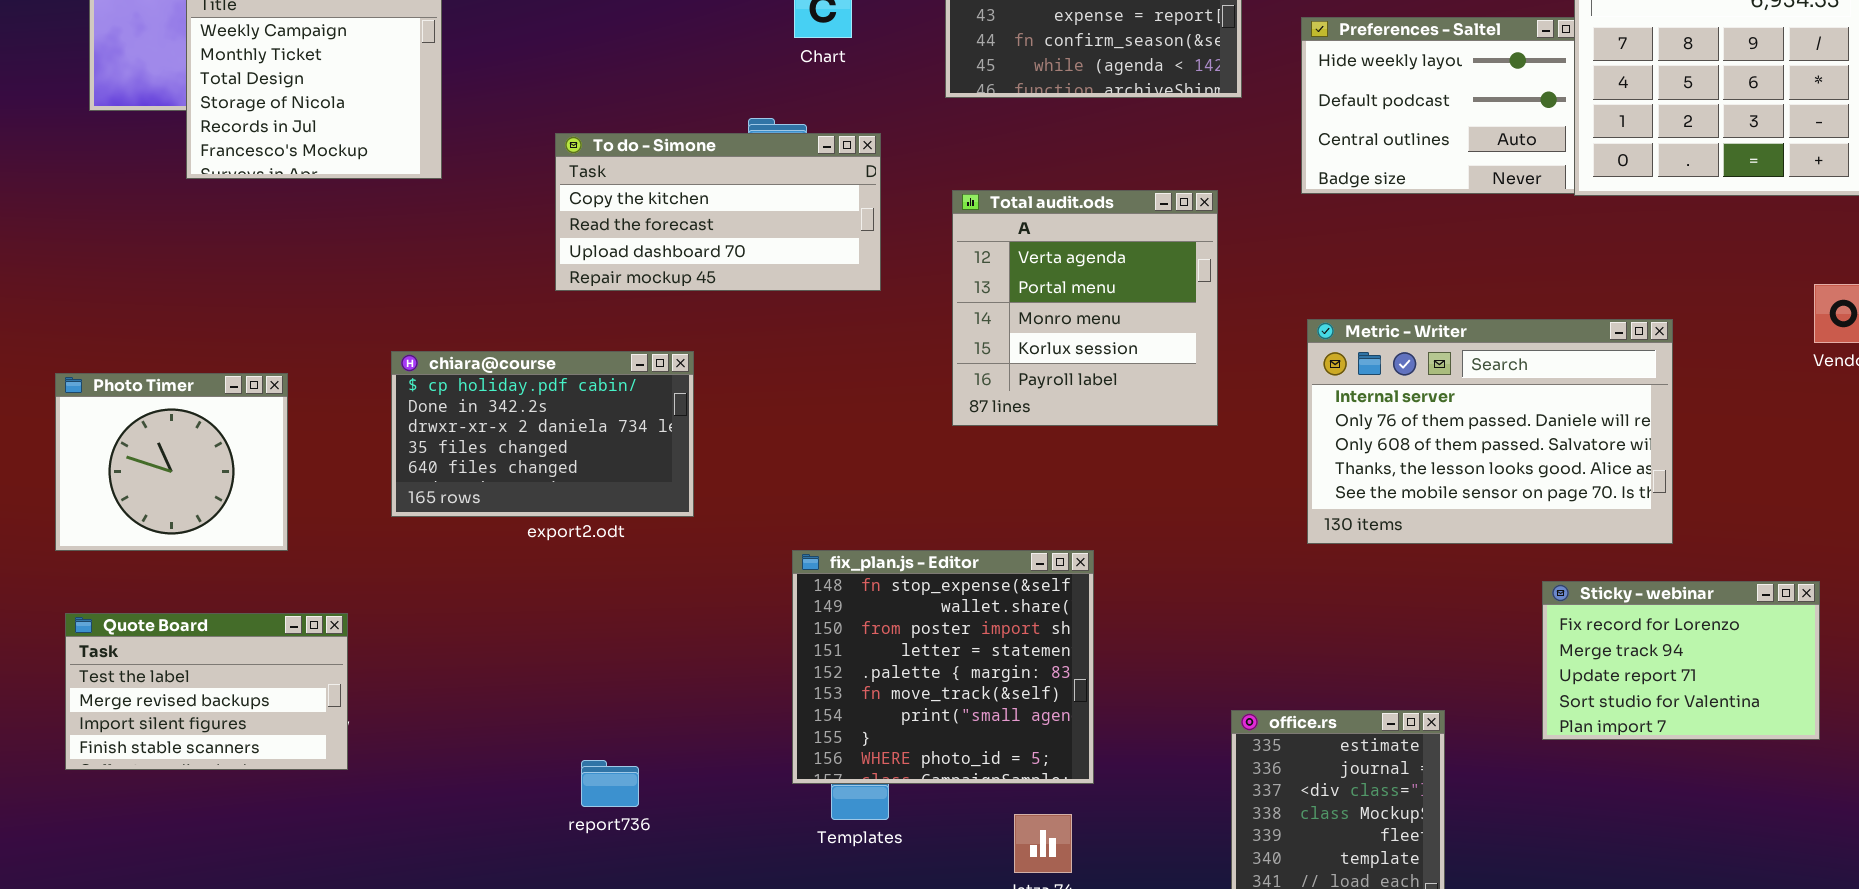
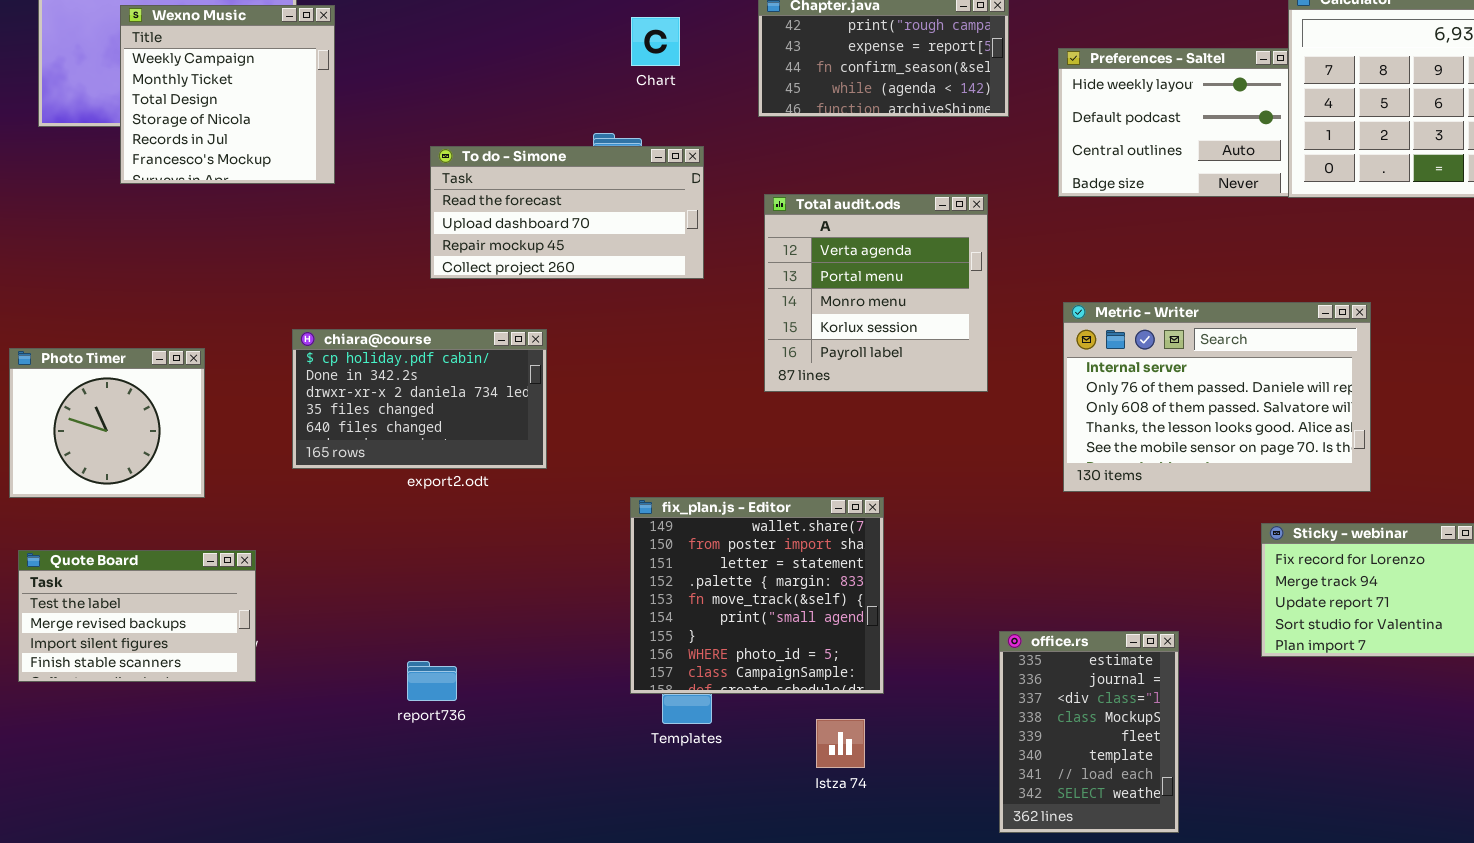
To do - Simone: [555,133,881,291] -> [430,146,704,279], scrolled down 1 row
fix_plan.js - Editor: [792,550,1094,784] -> [630,497,884,694], scrolled down 1 row
report736: [581,760,639,807] -> [407,661,457,701], moved

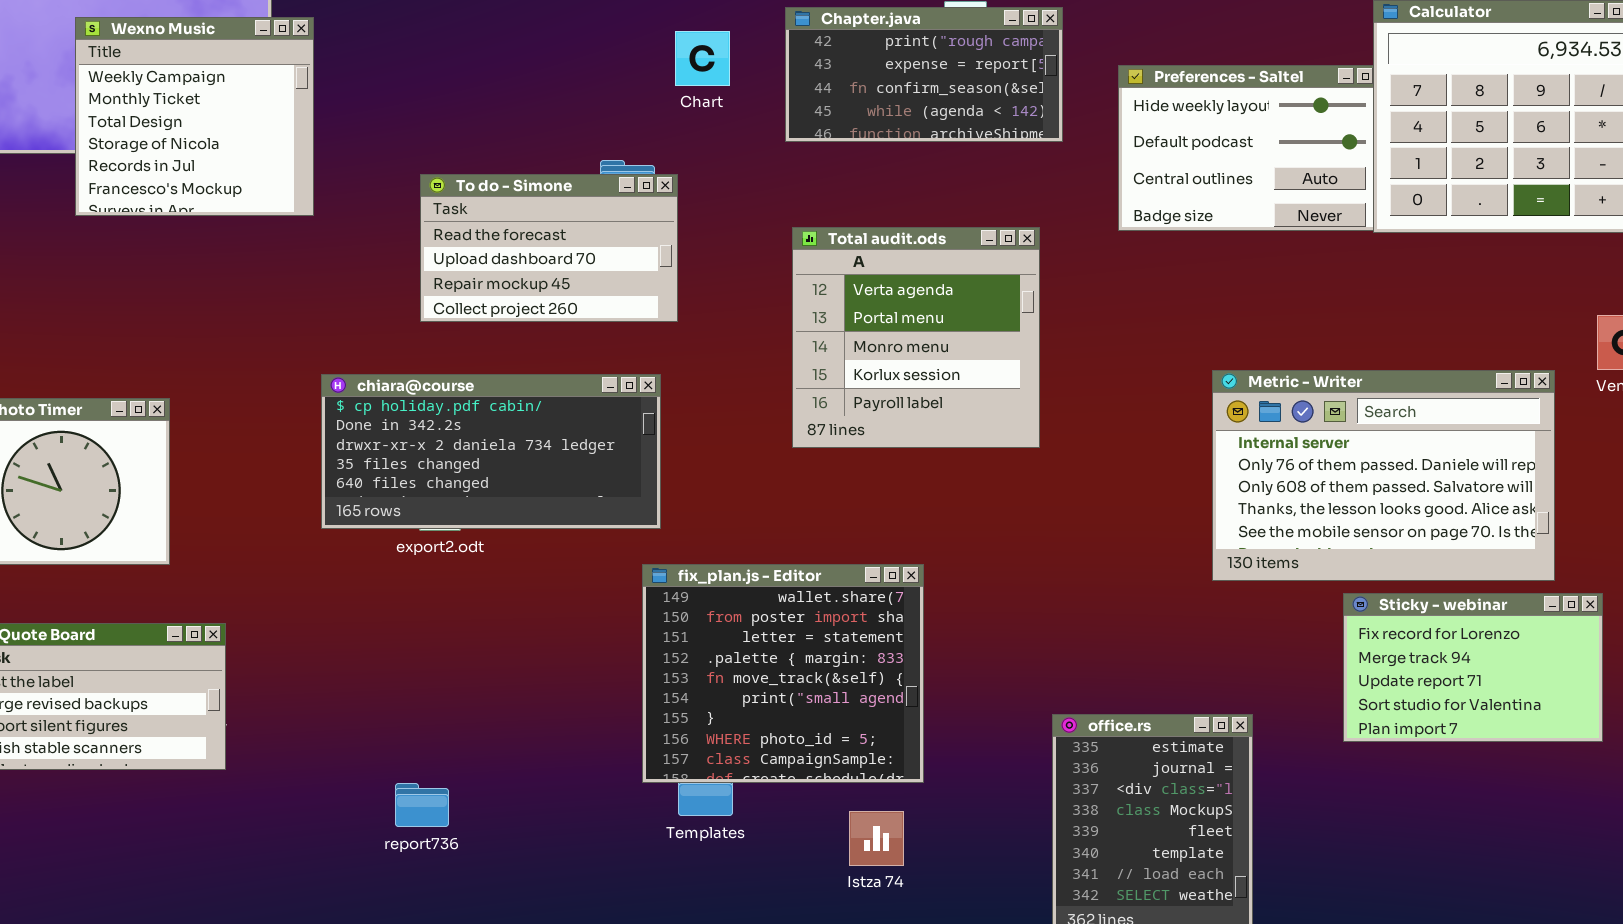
Chart: [631,17,680,66] -> [675,31,730,86], moved
To do - Simone: [430,146,704,279] -> [420,174,678,322], resized
Metric - Writer: [1063,302,1371,492] -> [1212,370,1555,581], moved
chiara@course: [292,329,547,469] -> [321,374,661,529], moved, resized
report736: [407,661,457,701] -> [395,783,449,827], moved

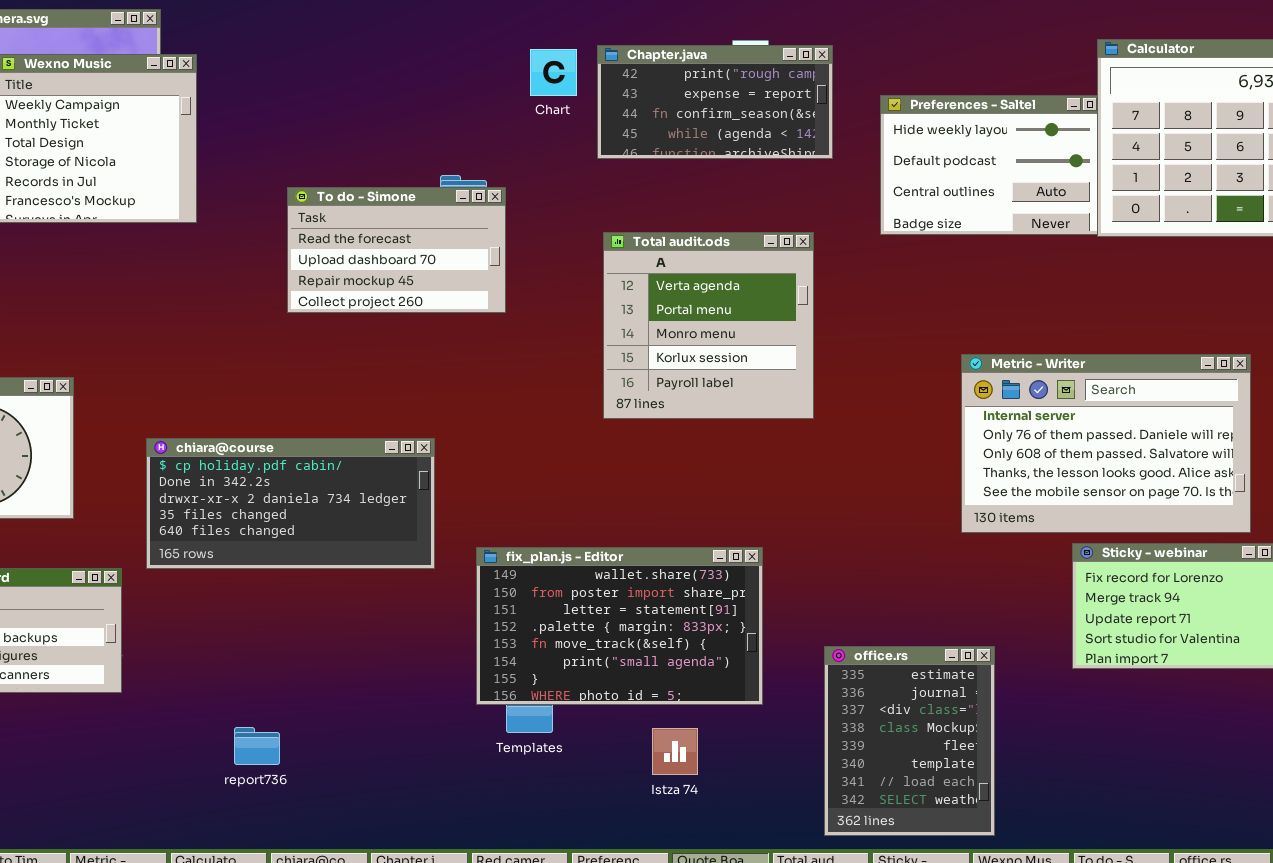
Chart: [675,31,730,86] -> [530,49,577,96], moved
chiara@course: [321,374,661,529] -> [146,438,435,569], moved
fix_plan.js - Editor: [642,564,924,783] -> [476,547,763,705], resized
report736: [395,783,449,827] -> [234,727,280,765], moved

